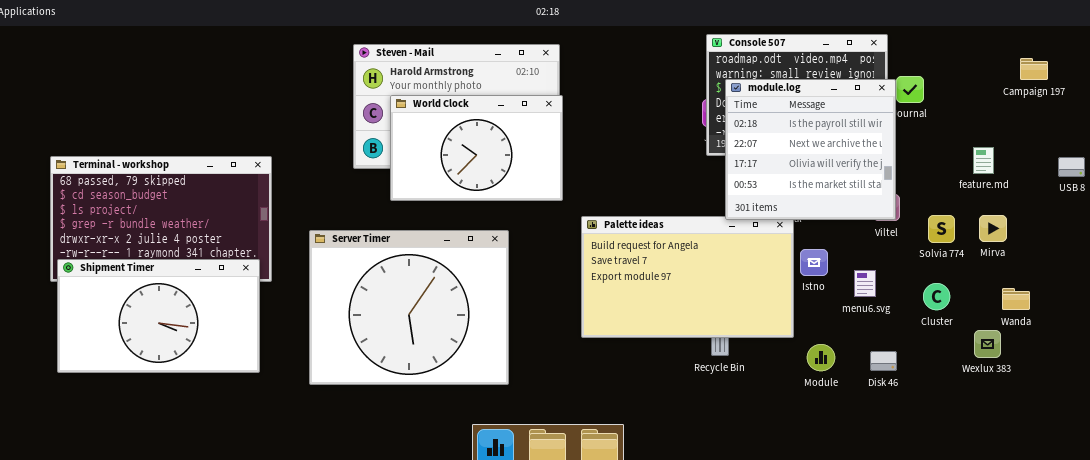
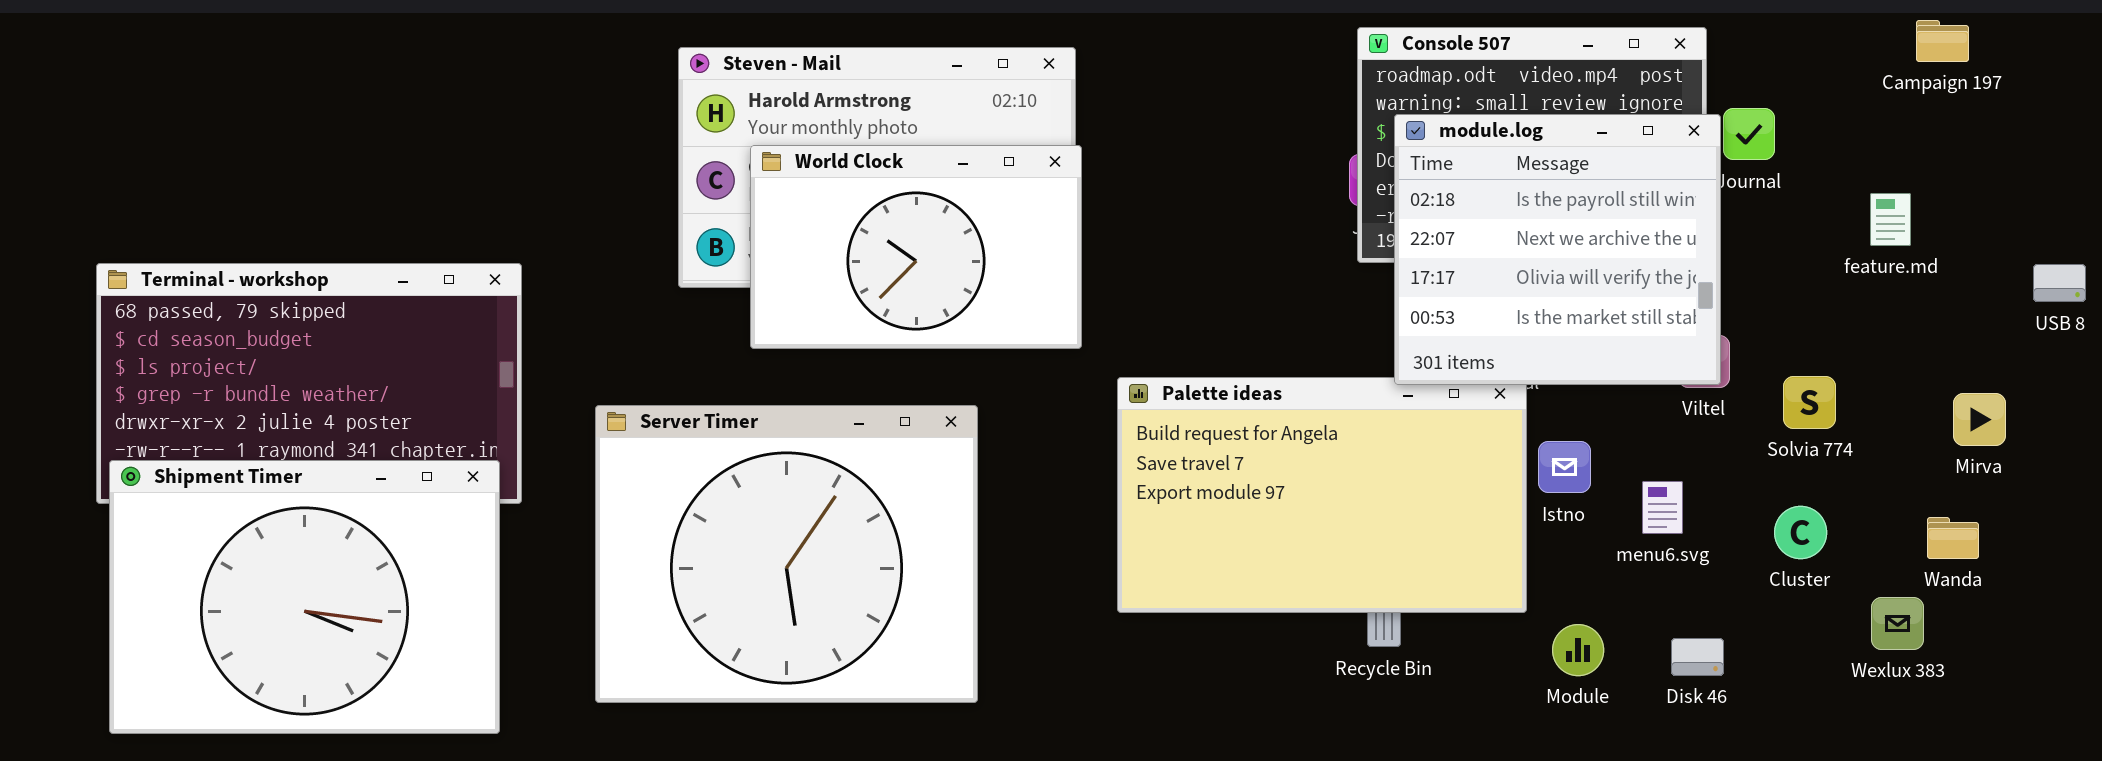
Campaign 197: [1020,58,1048,80] -> [1916,20,1969,62], moved
feature.md: [973,147,994,174] -> [1870,193,1911,246], moved
Mirva: [979,215,1007,242] -> [1953,393,2006,446], moved
Shipment Timer: [57,259,260,373] -> [109,460,500,734], resized

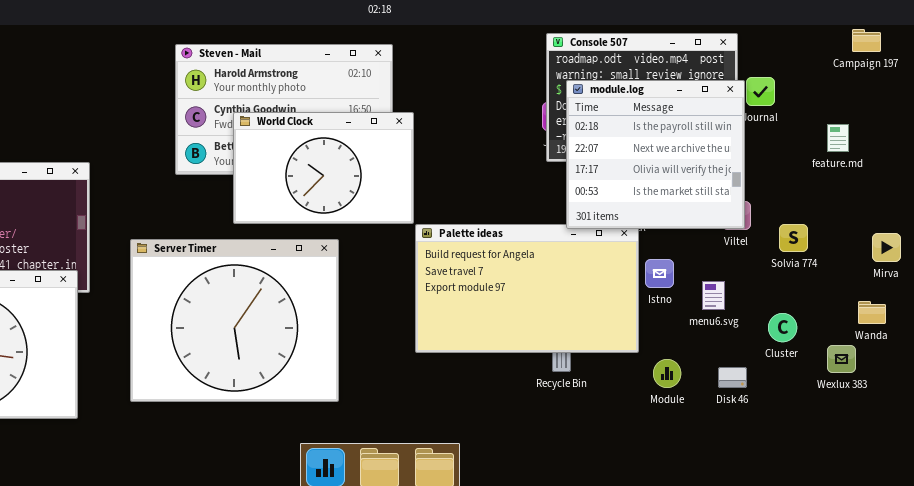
World Clock: [750,145,1082,349] -> [233,112,414,224], moved
Cluster: [1774,506,1827,559] -> [768,313,797,342], moved

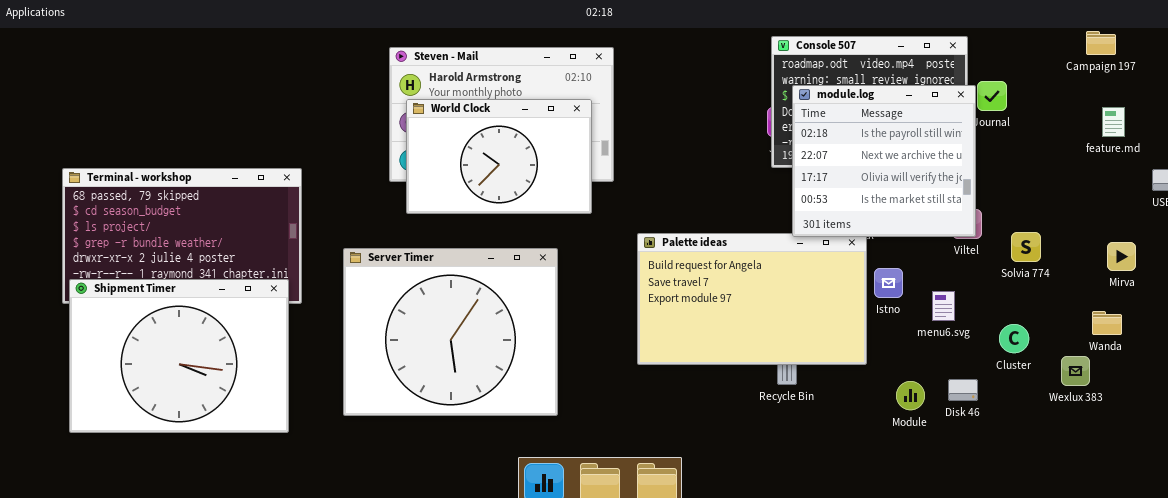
World Clock: [233,112,414,224] -> [406,99,592,214], moved
feature.md: [827,124,849,152] -> [1102,107,1125,137], moved
Module: [653,359,681,388] -> [896,381,925,410], moved

